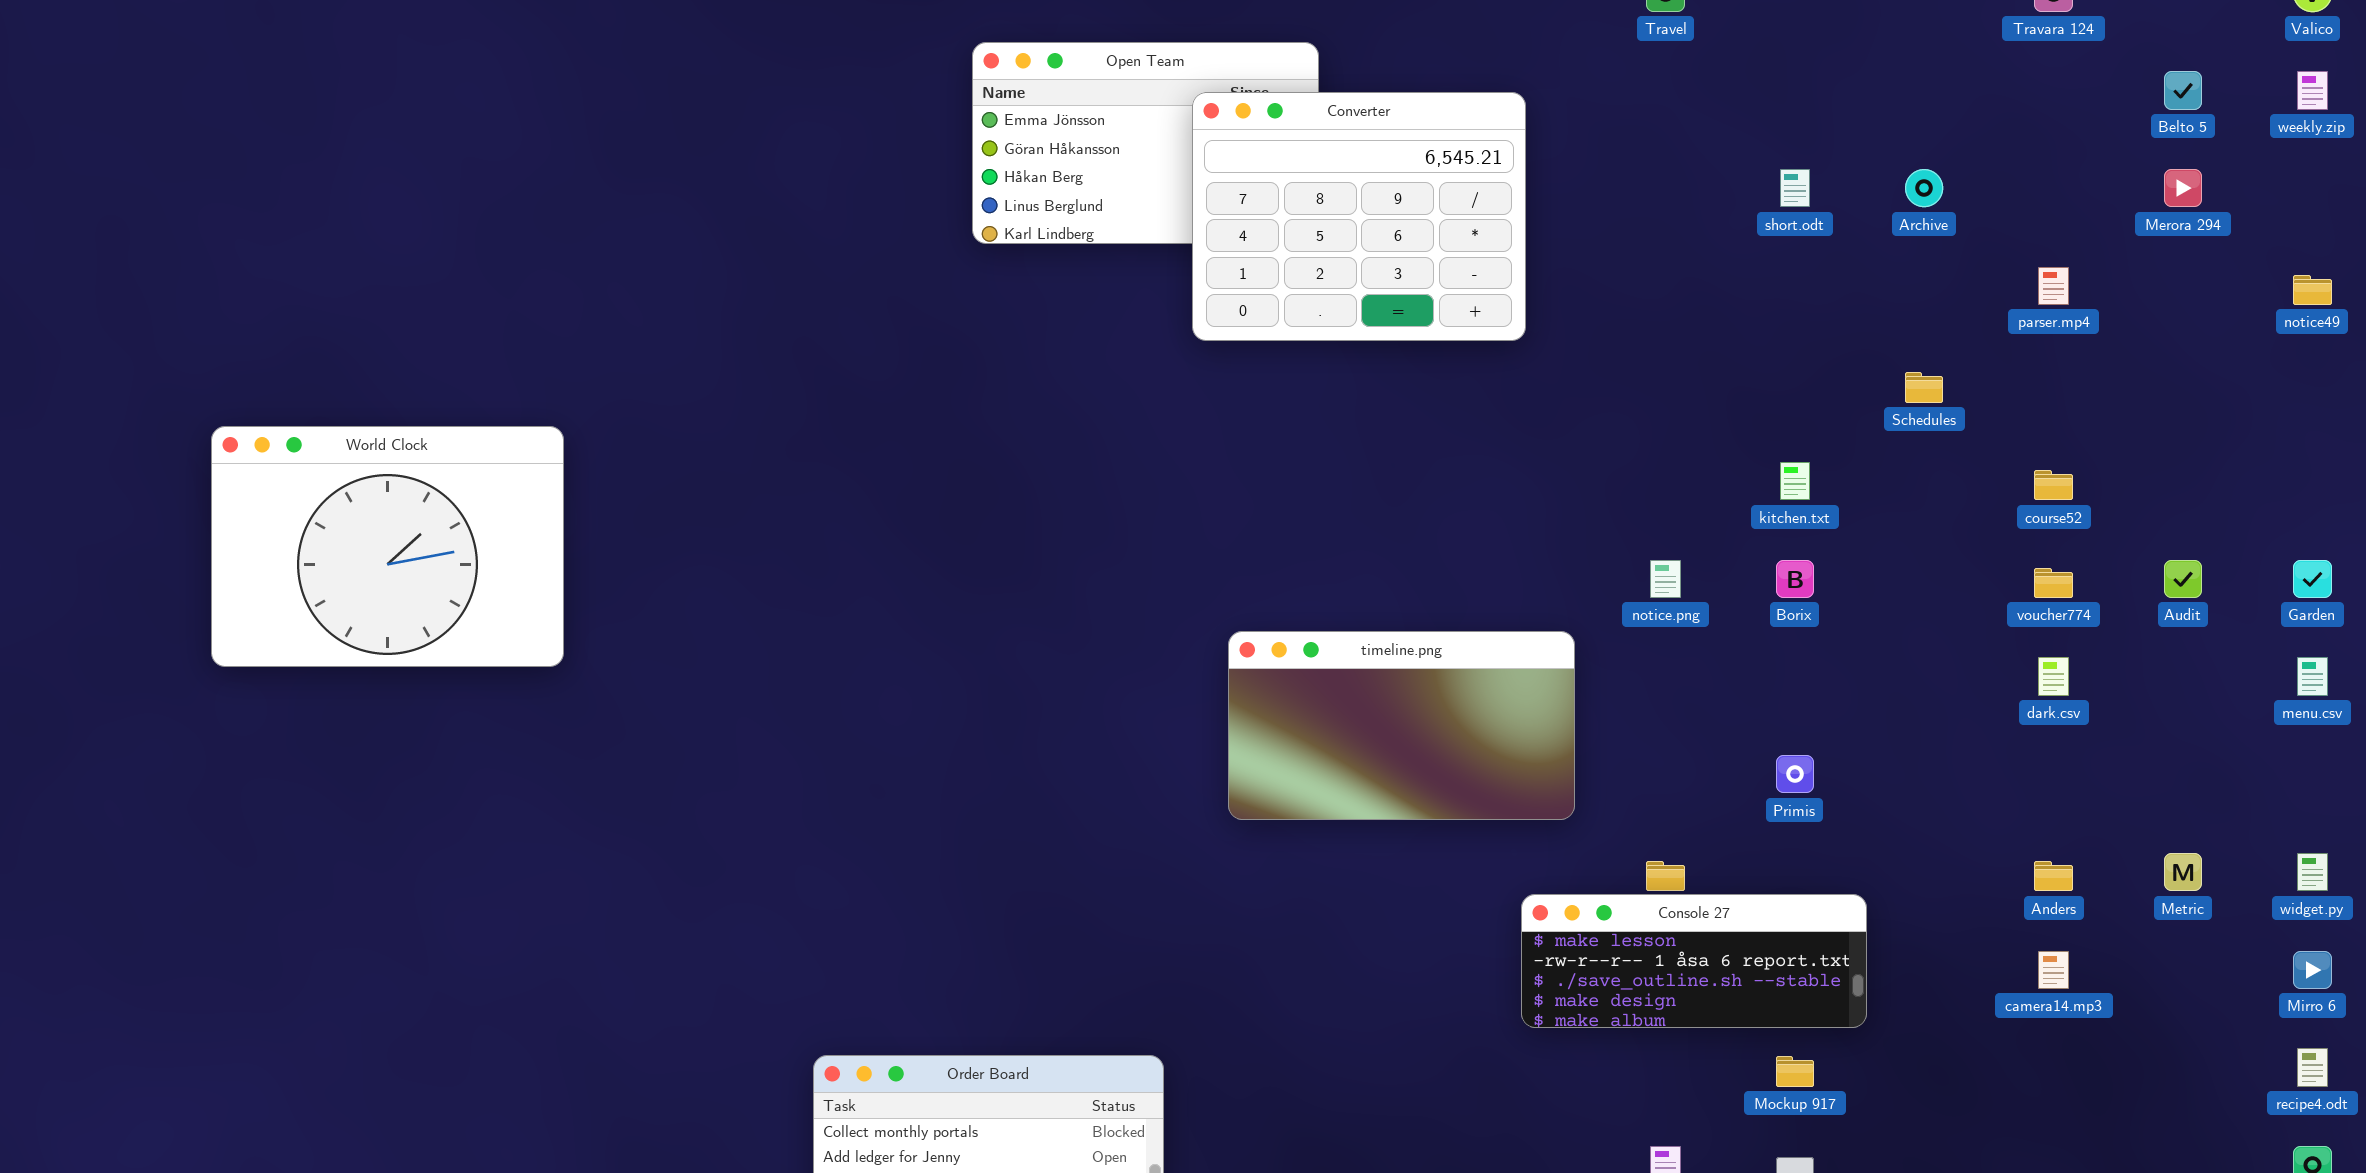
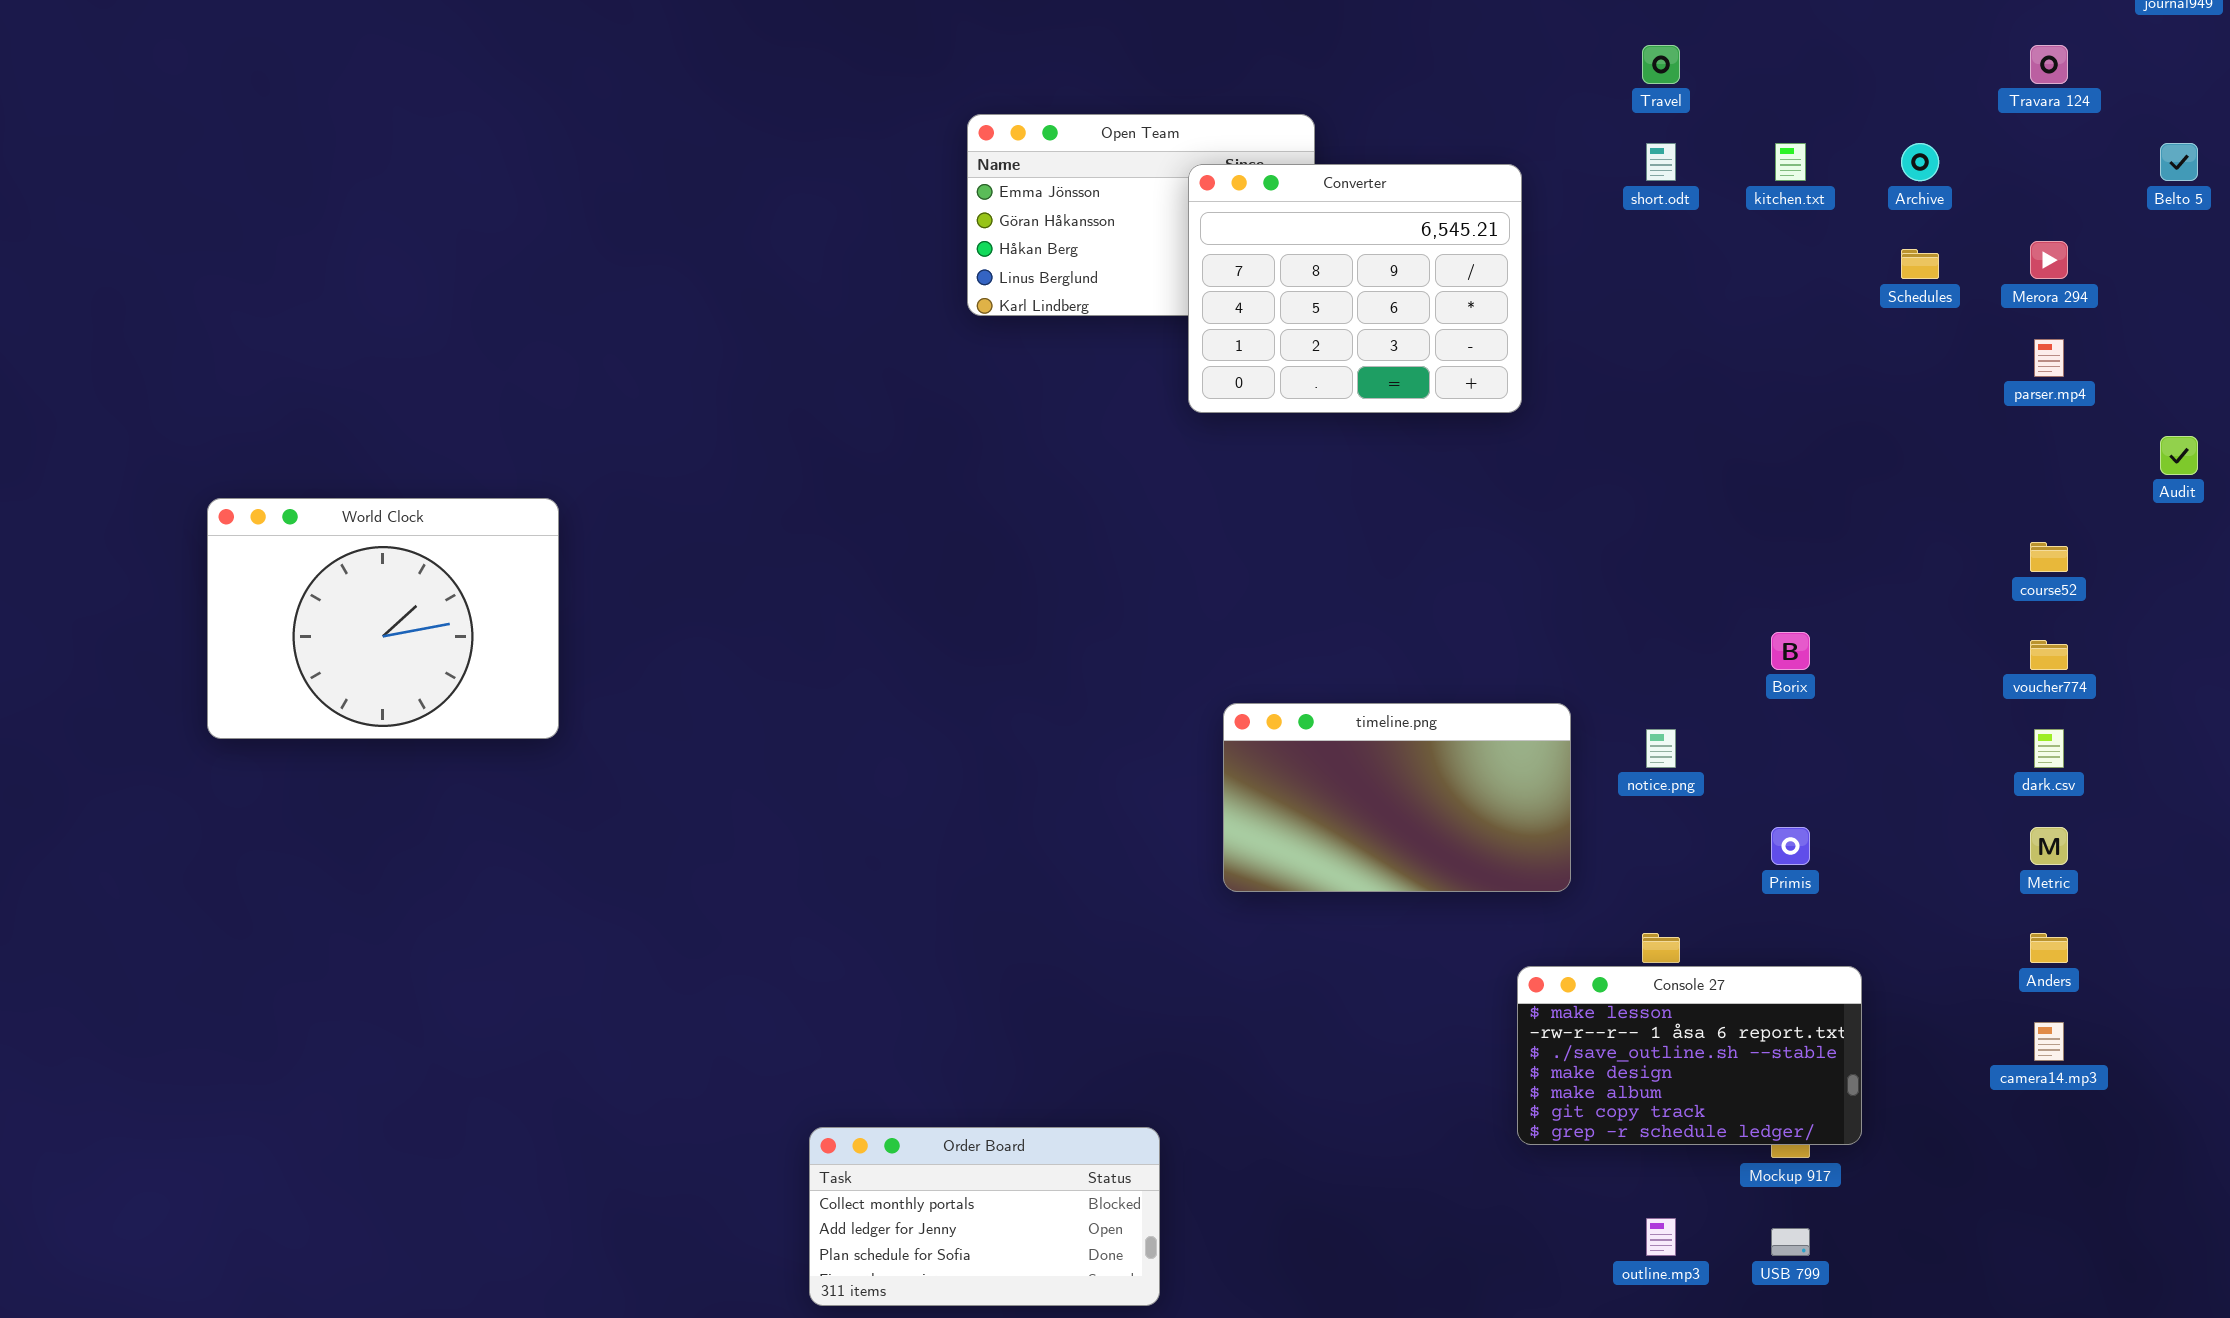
short.odt: [1780,169,1810,207] -> [1646,143,1676,181], moved
Archive: [1905,169,1943,207] -> [1901,143,1939,181], moved
Merora 294: [2164,169,2202,207] -> [2030,241,2068,279], moved
Schedules: [1905,372,1943,403] -> [1901,249,1939,279], moved
kitchen.txt: [1780,462,1810,500] -> [1775,143,1806,181], moved
notice.png: [1650,560,1681,598] -> [1646,729,1676,768], moved
Audit: [2164,560,2202,598] -> [2160,436,2198,475], moved
Metric: [2164,853,2202,891] -> [2030,827,2068,865], moved
Console 27: [1521,894,1867,1028] -> [1517,966,1862,1145], resized

